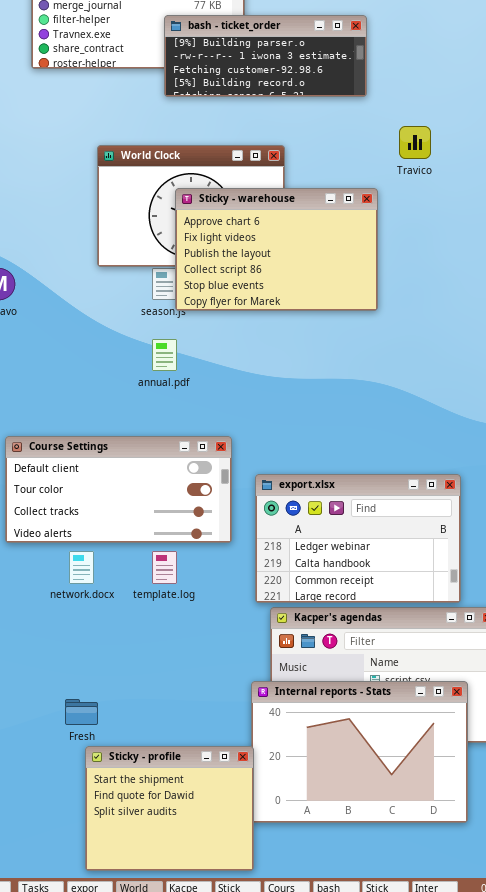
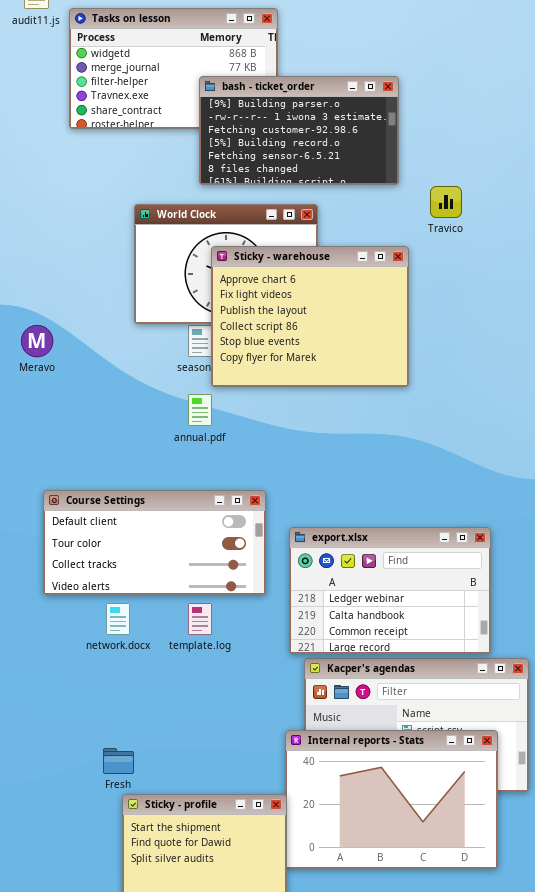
bash - ticket_order: [164,15,367,97] -> [199,76,399,185], resized
Sticky - warehouse: [175,188,378,311] -> [211,246,409,387], resized

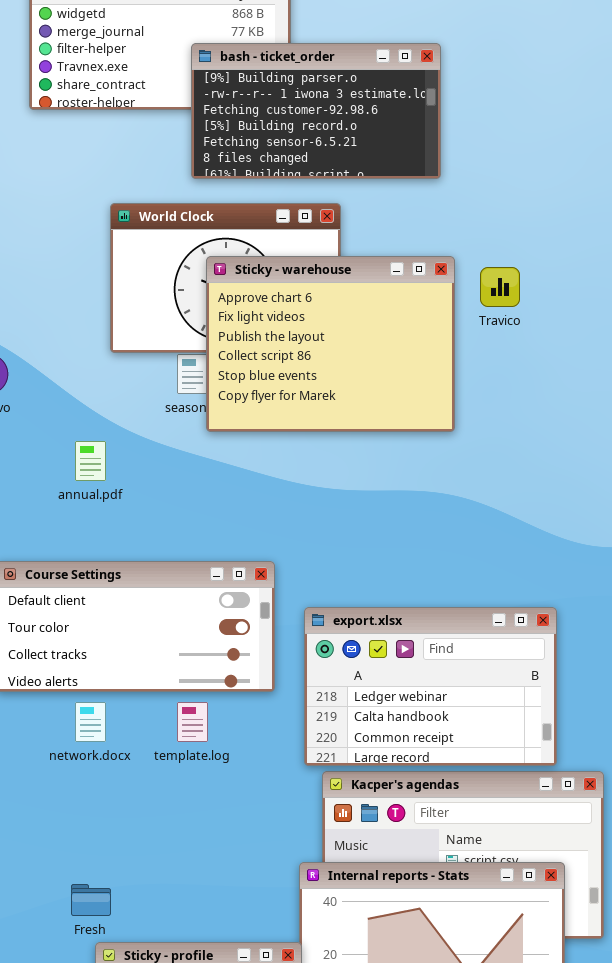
Travico: [430,186,462,218] -> [480,267,520,307], moved
annual.pdf: [188,394,212,426] -> [75,441,106,481], moved

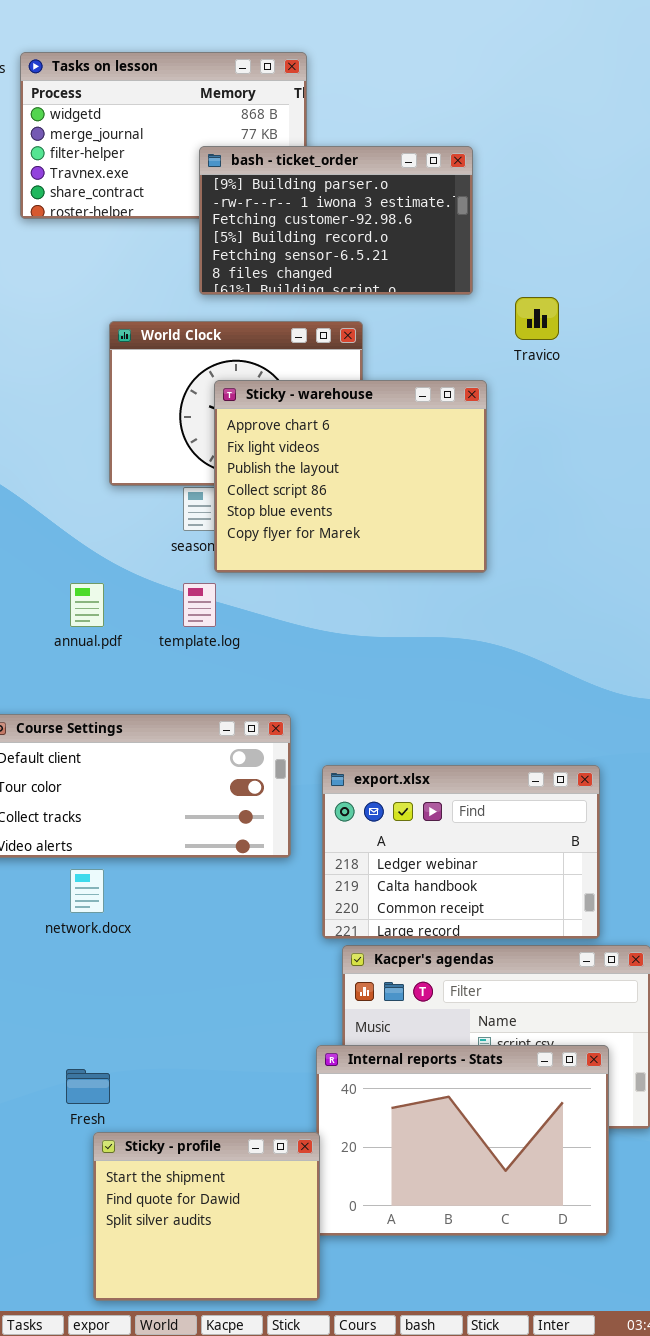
Travico: [480,267,520,307] -> [515,297,559,340], moved
template.log: [177,702,208,742] -> [183,583,216,627], moved

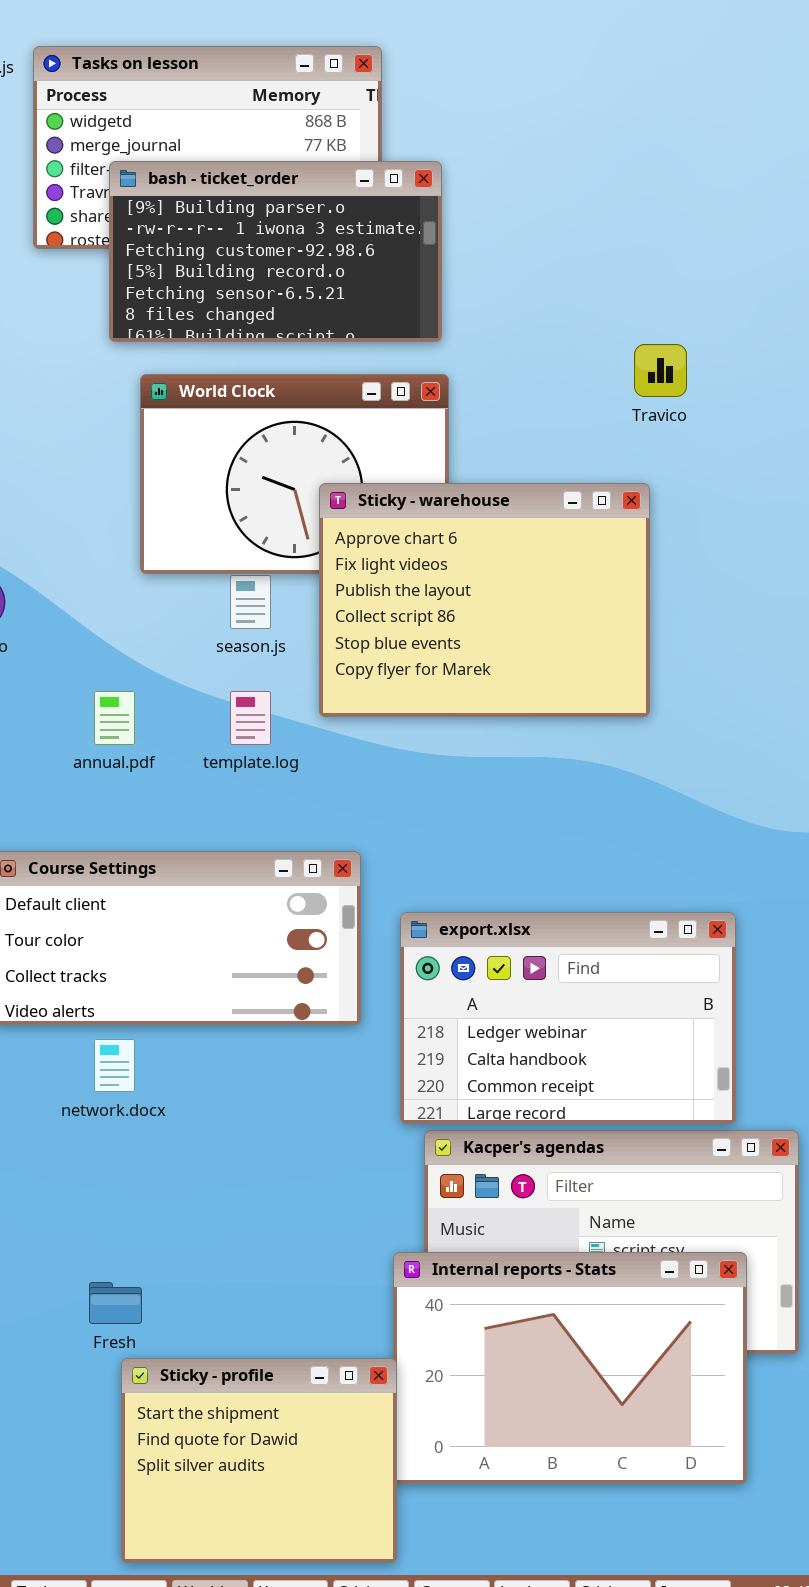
bash - ticket_order: [199,146,473,295] -> [109,161,442,342], moved
Sticky - warehouse: [214,380,487,573] -> [319,483,650,717], moved

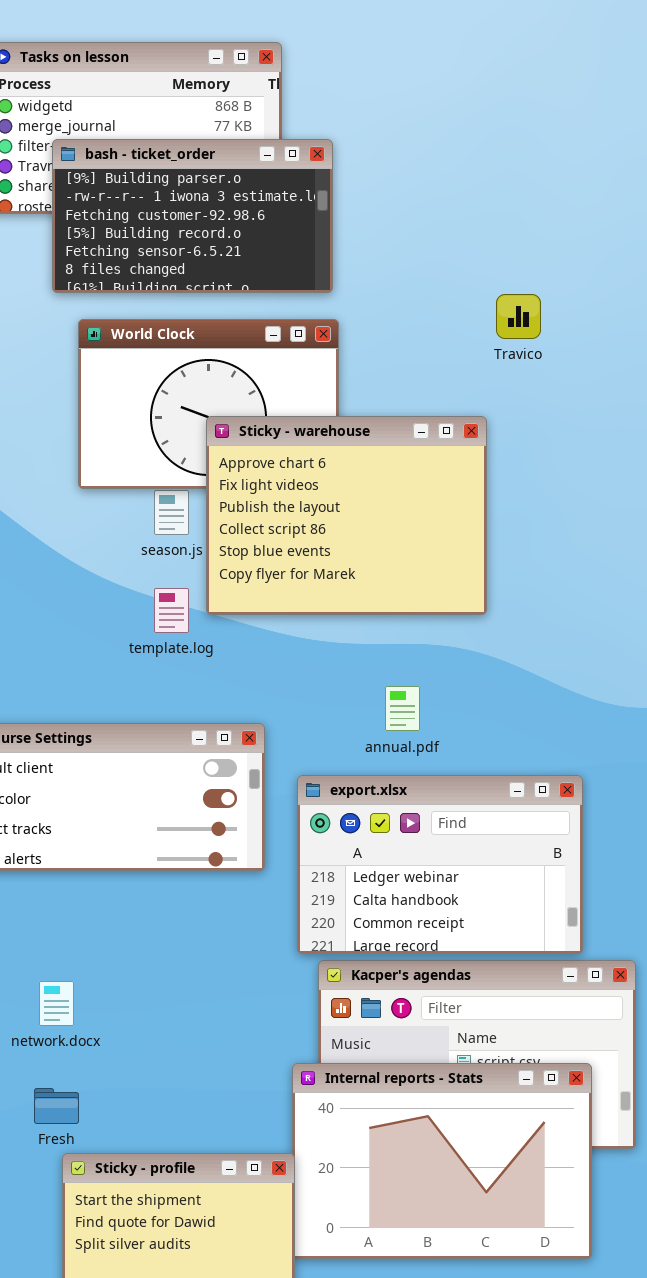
Sticky - warehouse: [319,483,650,717] -> [206,416,487,615], moved
annual.pdf: [94,691,135,745] -> [385,686,420,731], moved
network.docx: [94,1039,135,1092] -> [39,981,74,1026], moved

